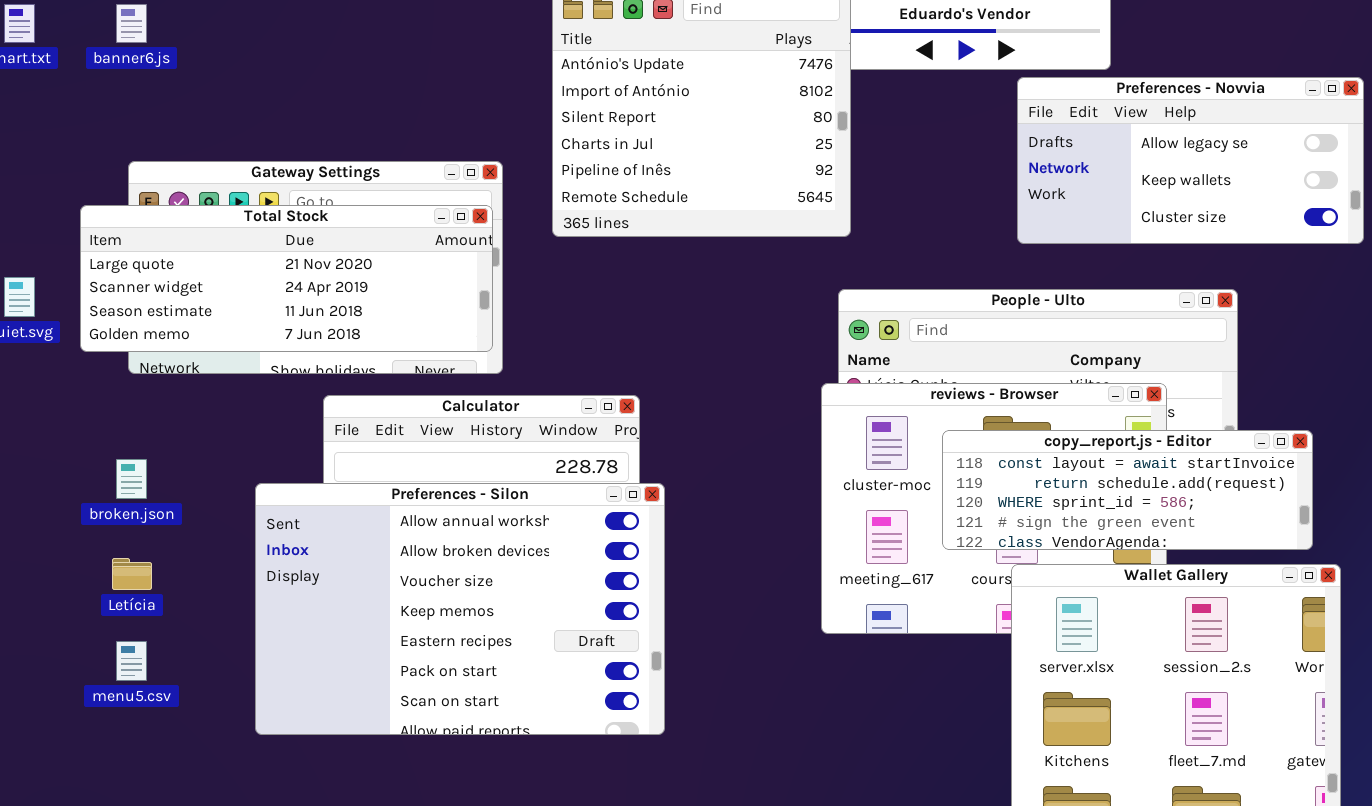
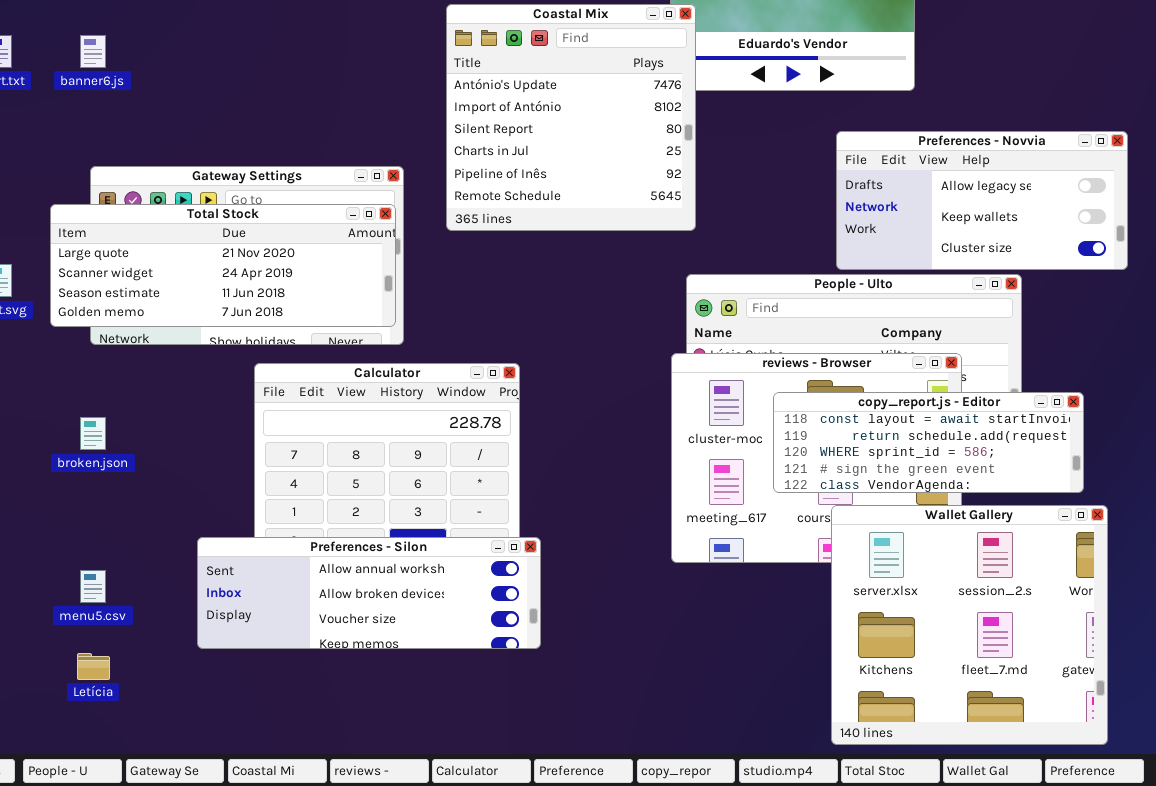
Preferences - Novvia: [1017,77,1364,244] -> [836,131,1128,270], moved
Preferences - Silon: [255,483,665,735] -> [197,537,541,649], resized
Letícia: [112,558,152,590] -> [77,653,110,680], moved

